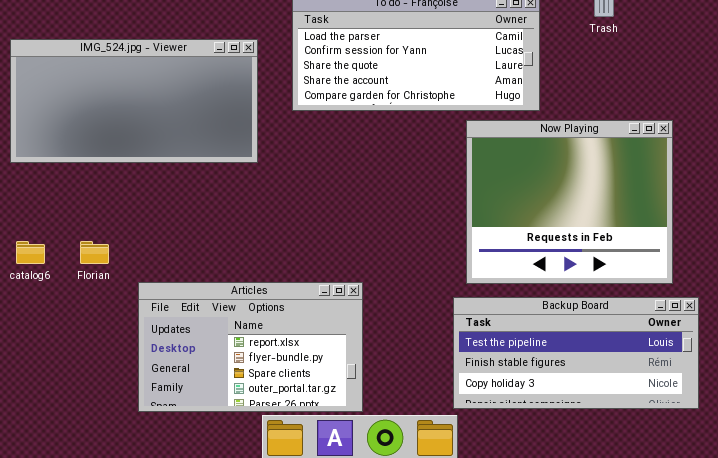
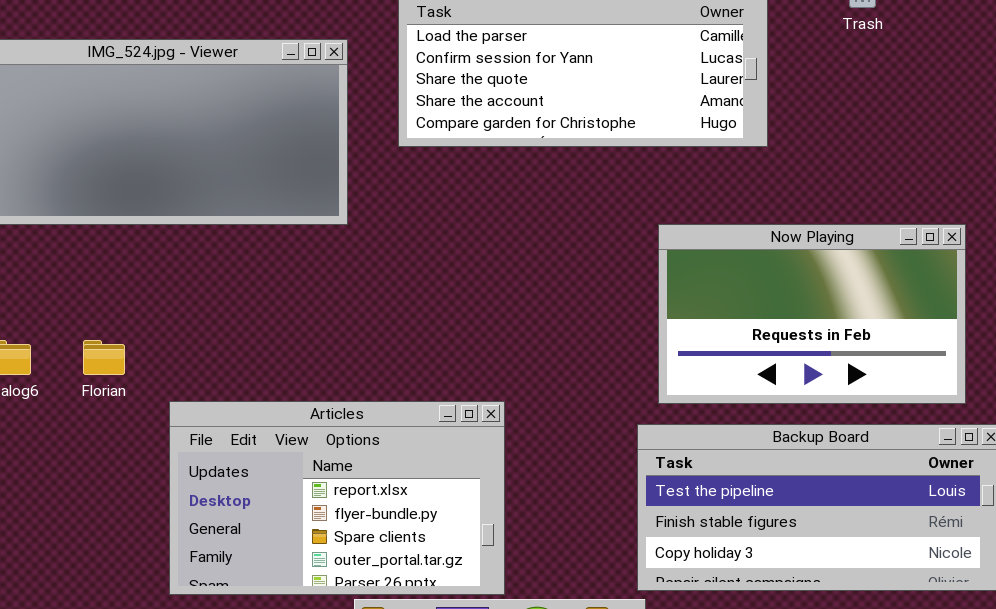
Now Playing: [466,120,673,284] -> [658,224,966,404], resized

